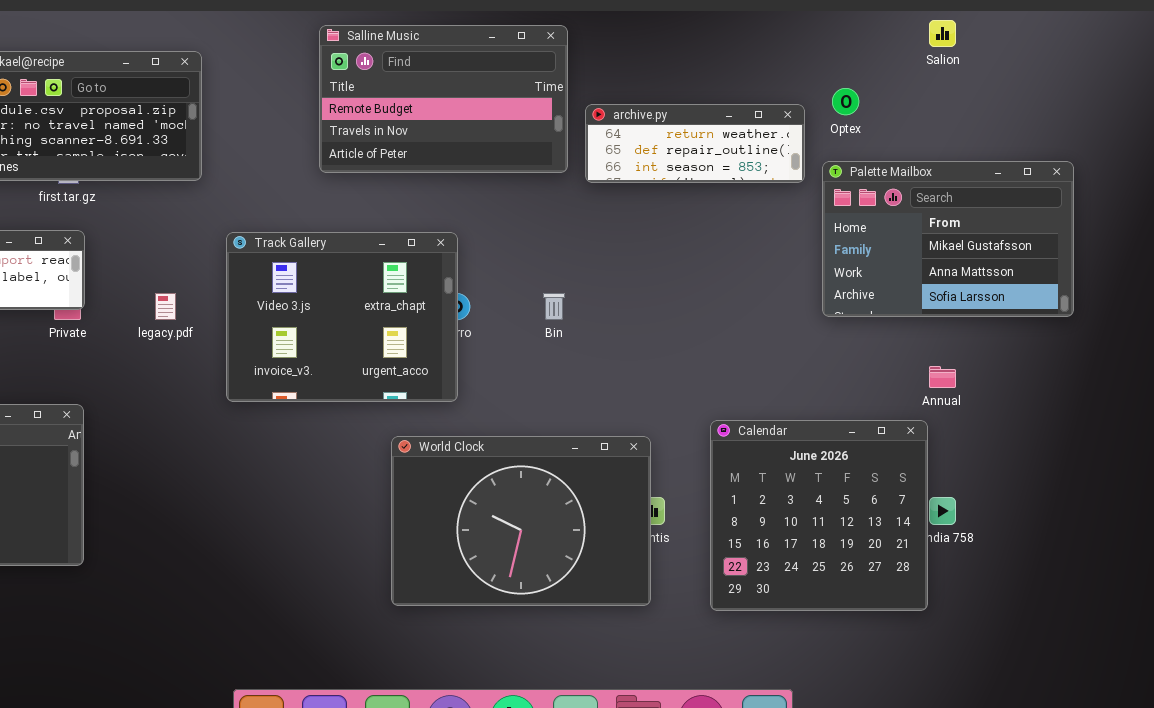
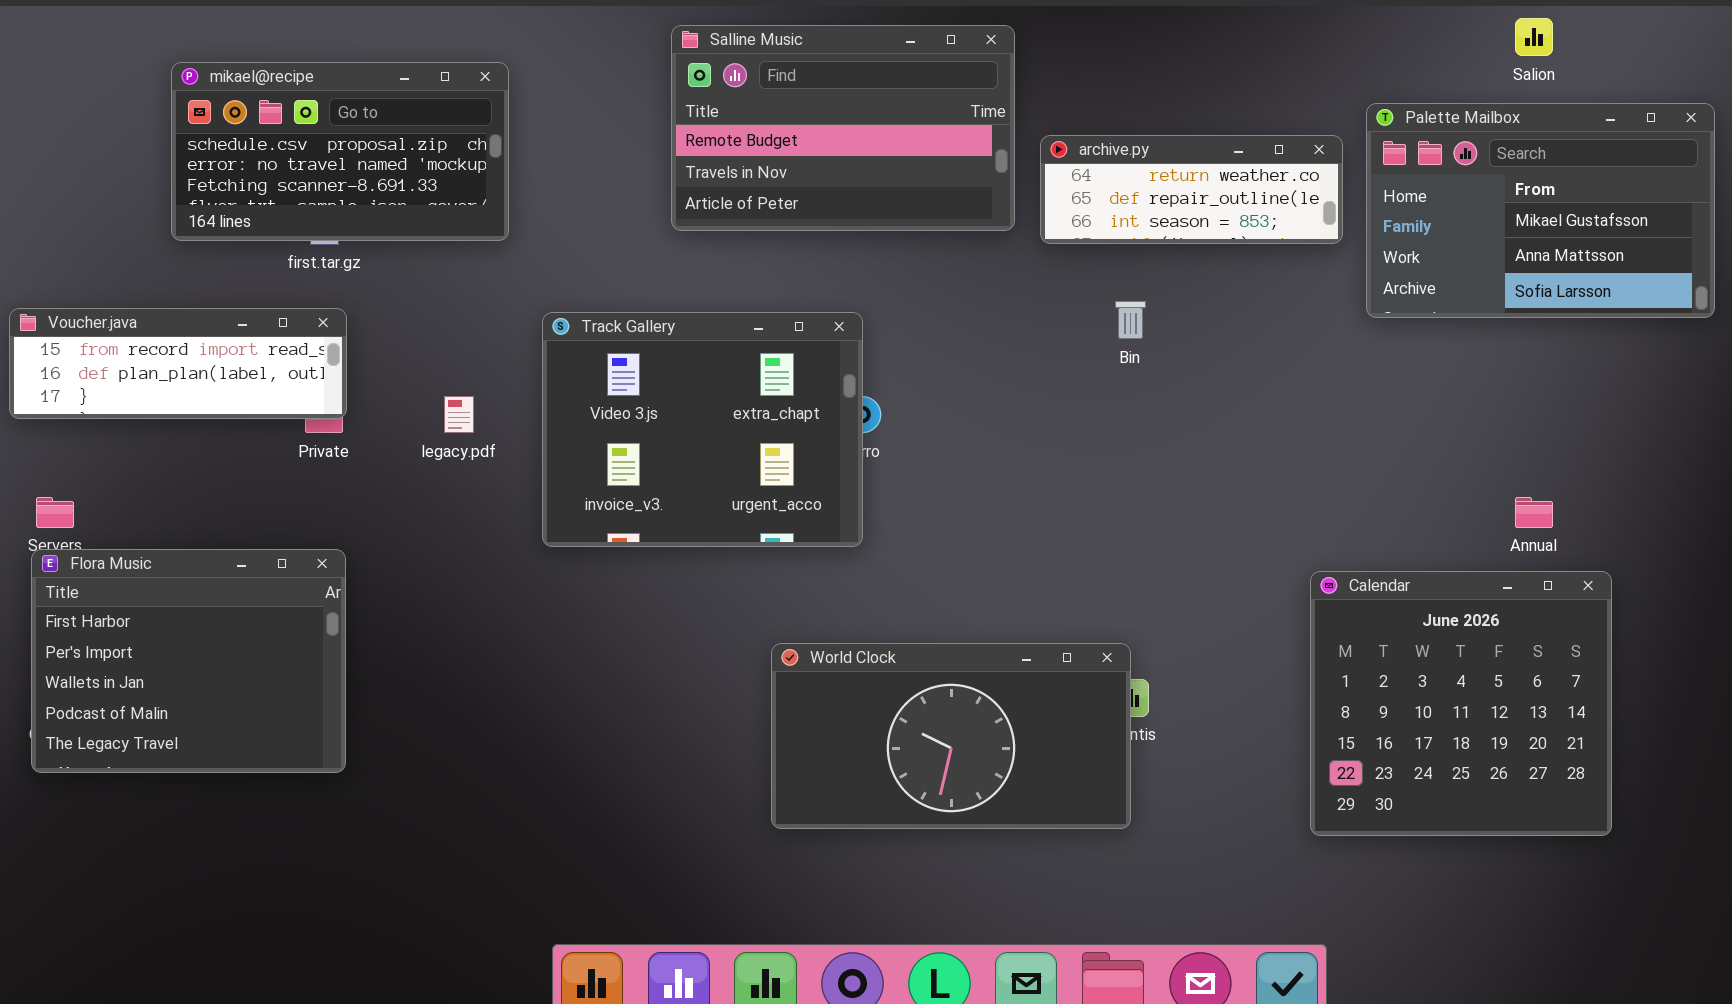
Palette Mailbox: [822,161,1074,317] -> [1366,103,1715,318], moved
Bin: [543,293,565,320] -> [1115,301,1146,339], moved
Calendar: [710,420,928,611] -> [1310,571,1612,836], moved
World Clock: [391,436,651,606] -> [771,643,1131,829], resized

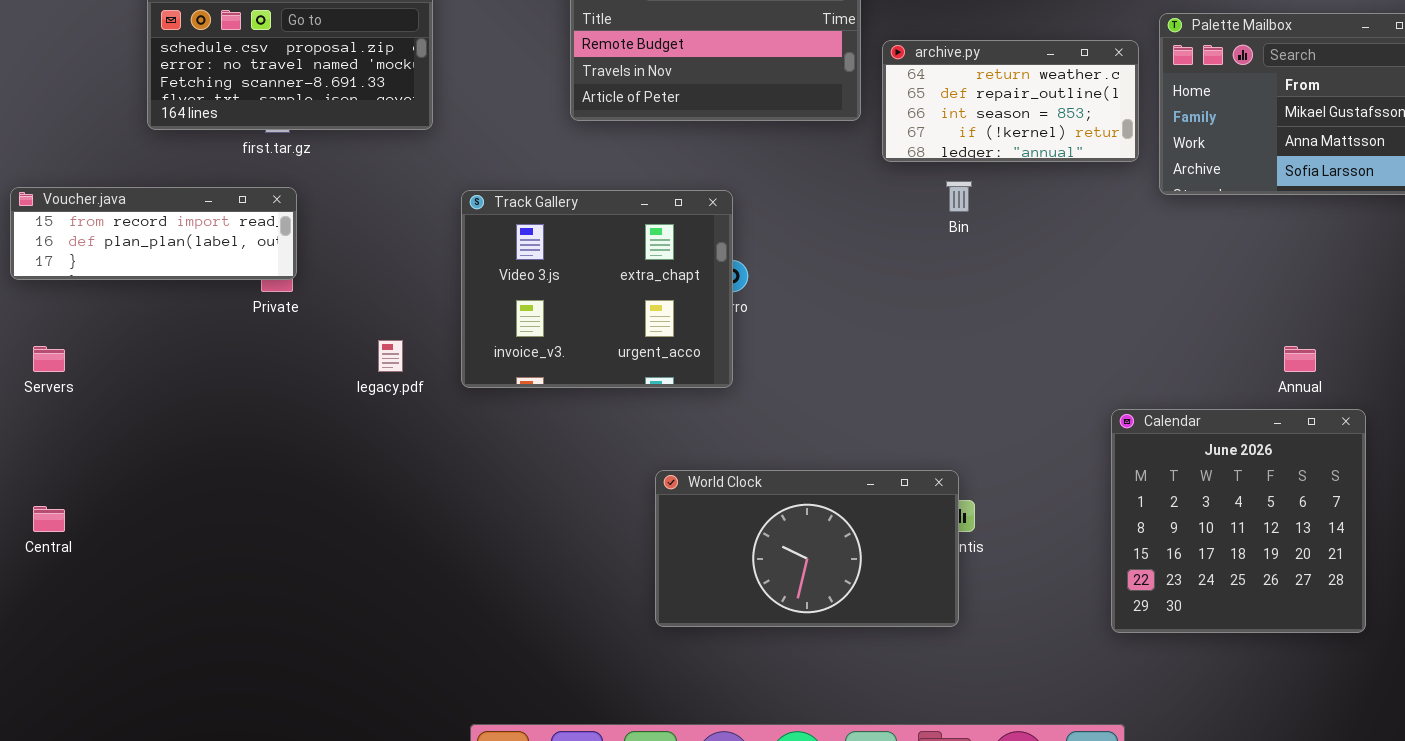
archive.py: [1040,135,1343,244] -> [882,40,1139,162], resized
legacy.pdf: [444,396,474,433] -> [378,340,403,372], moved
Flora Music: [31,549,346,773] -> none, closed

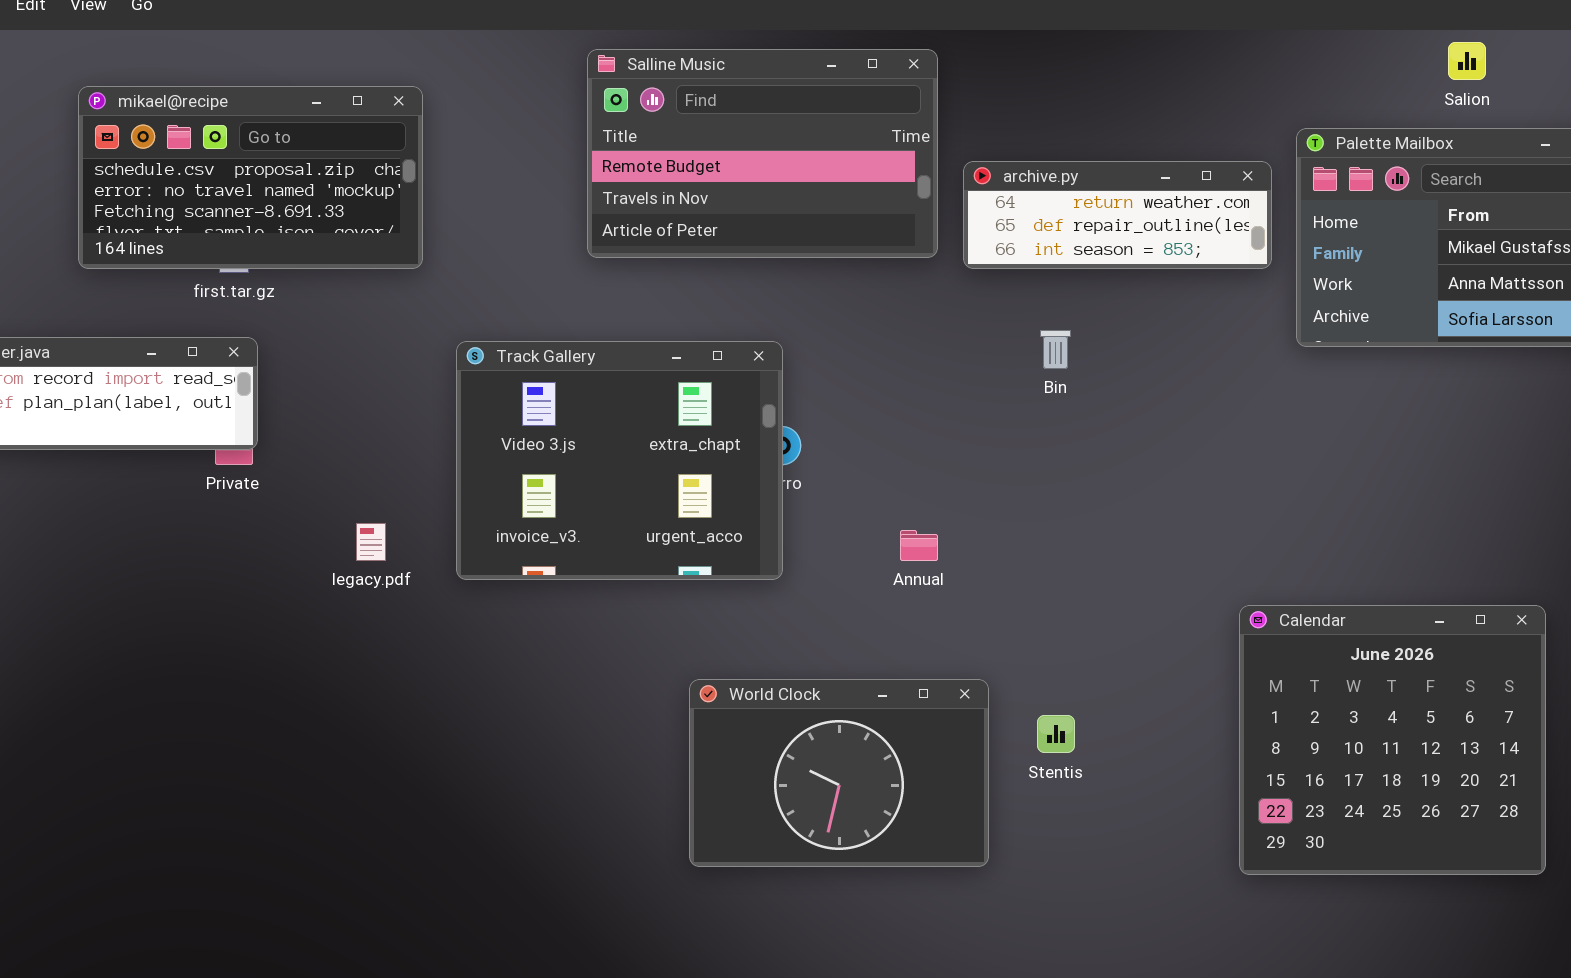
archive.py: [882,40,1139,162] -> [963,161,1272,269], resized
Annual: [1284,346,1316,372] -> [900,530,938,561], moved
World Clock: [655,470,959,627] -> [689,679,989,867], resized

